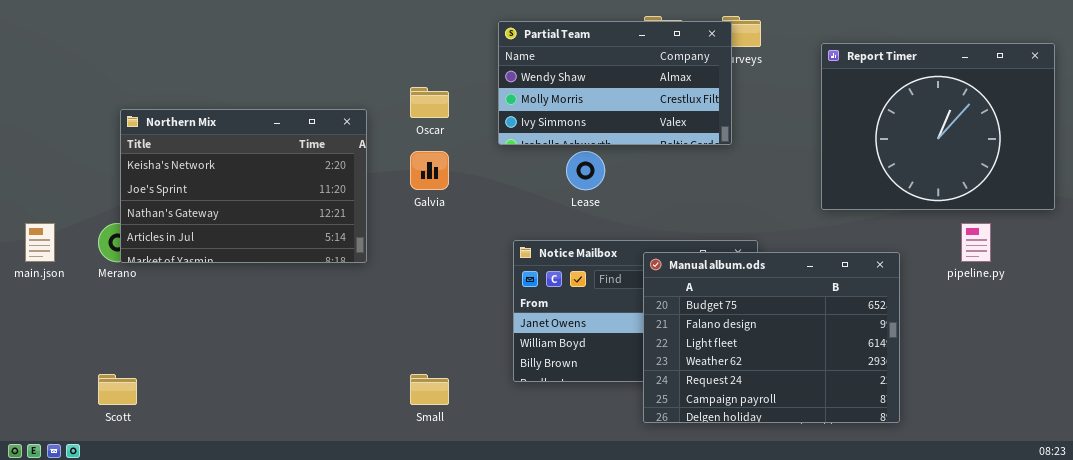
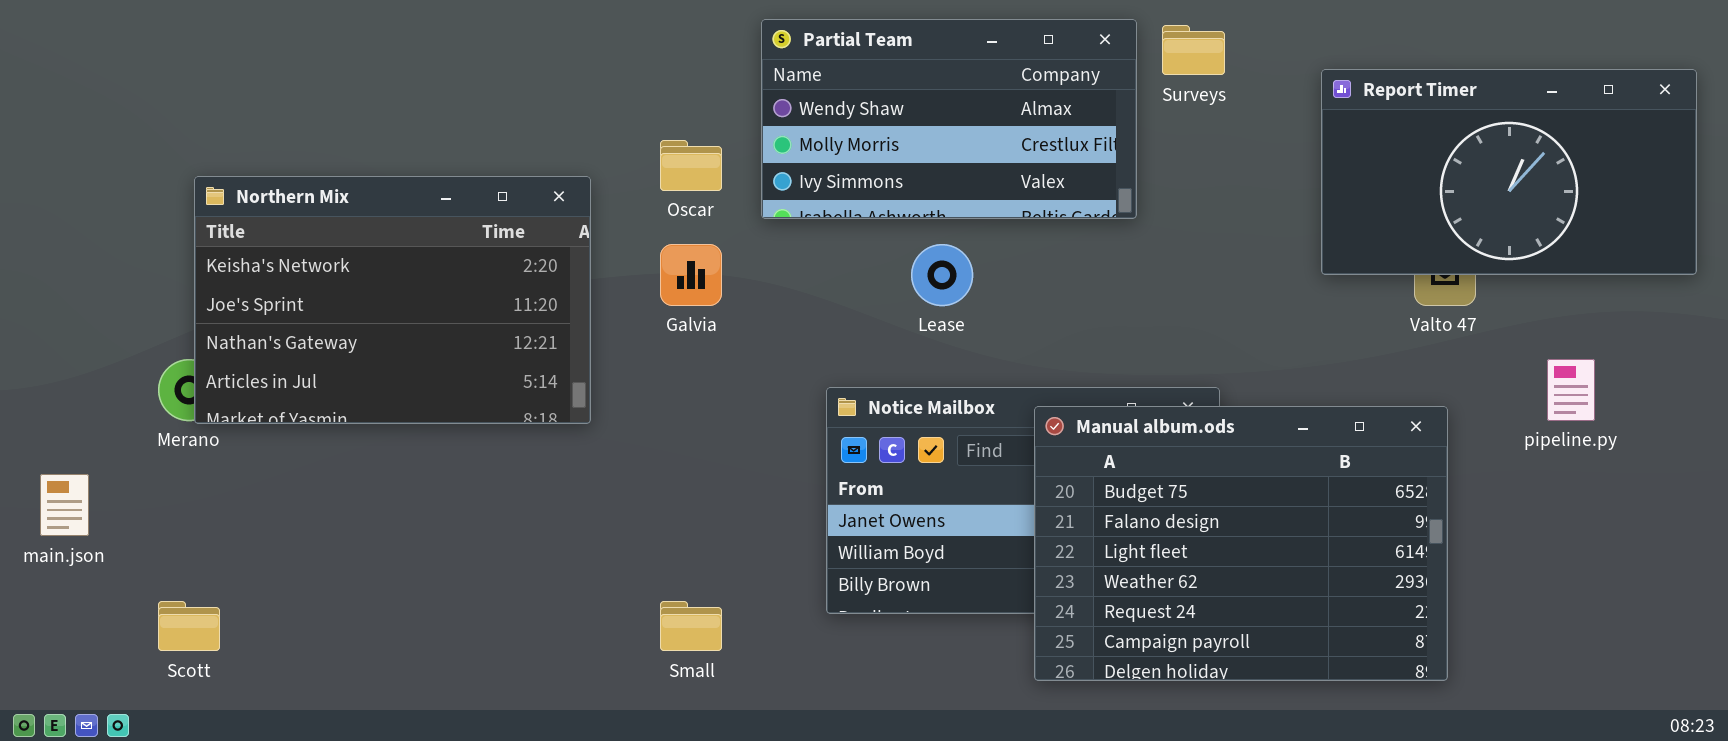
Partial Team: [498,21,732,145] -> [761,19,1137,219], moved
Report Timer: [821,43,1055,210] -> [1321,69,1697,275], resized
main.json: [25,223,55,262] -> [40,474,89,536], moved

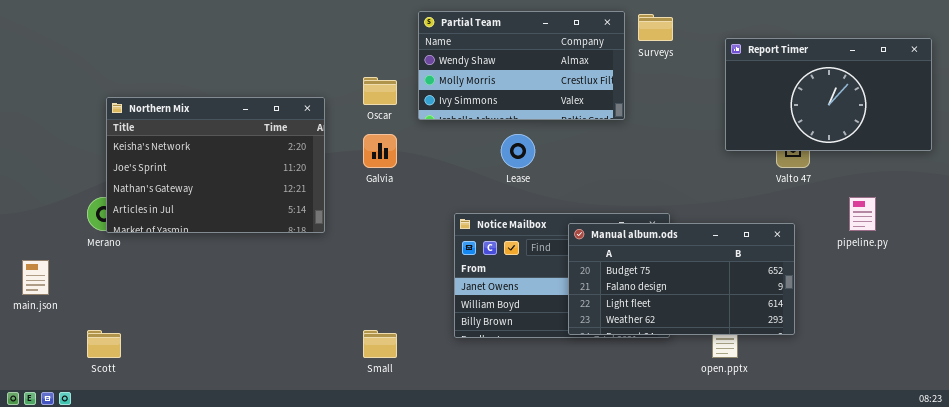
Manual album.ods: [1034,406,1448,681] -> [568,223,795,335], resized

